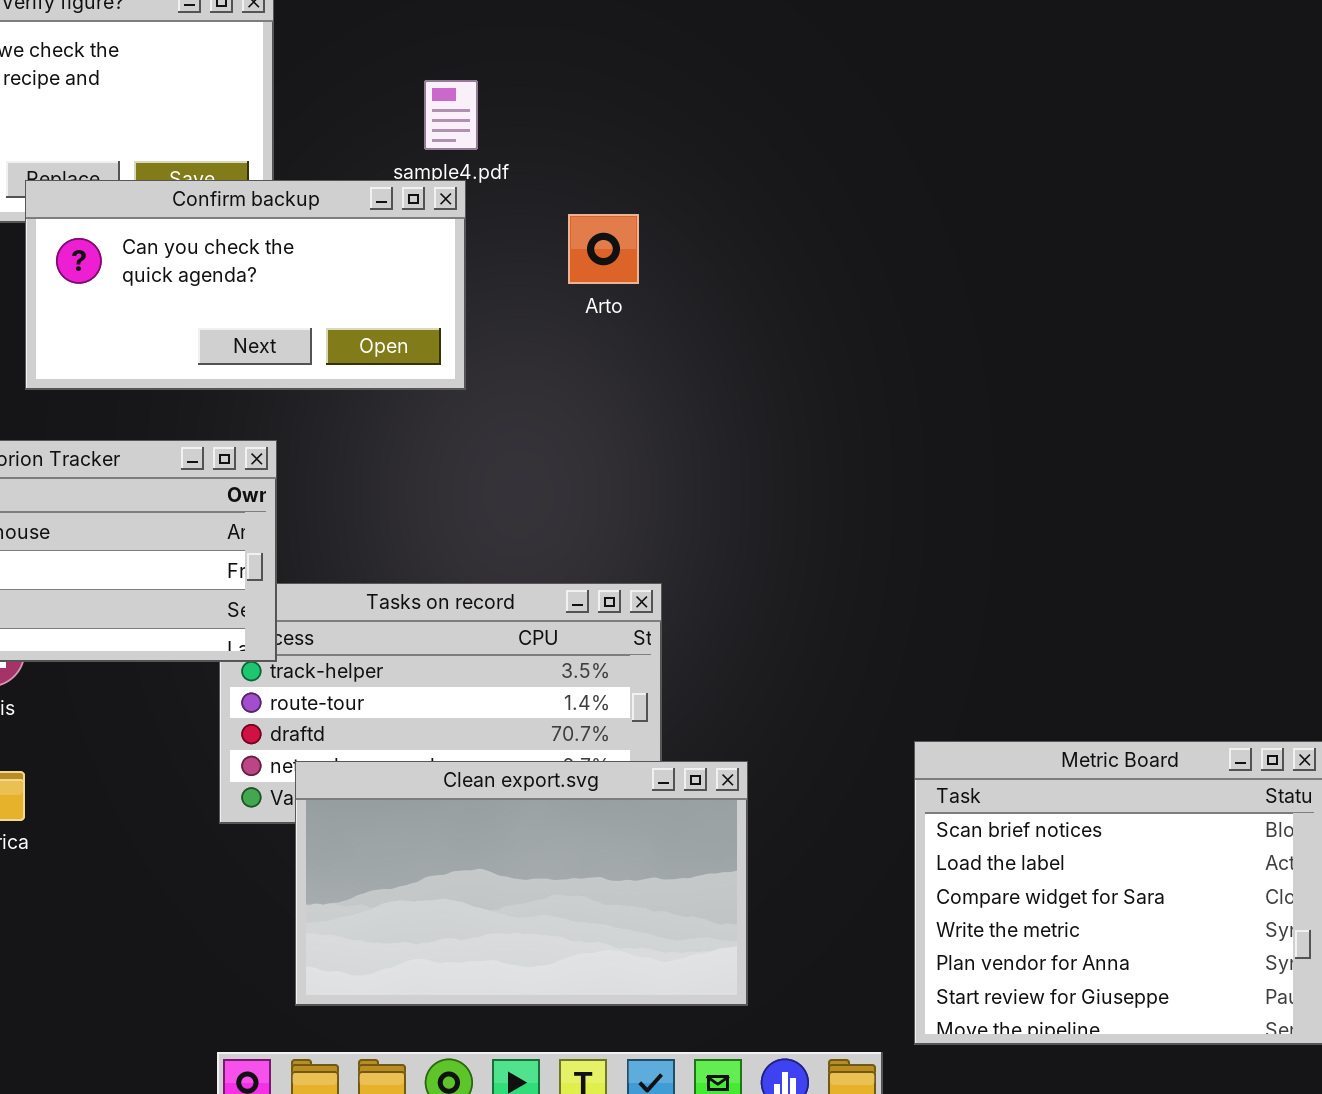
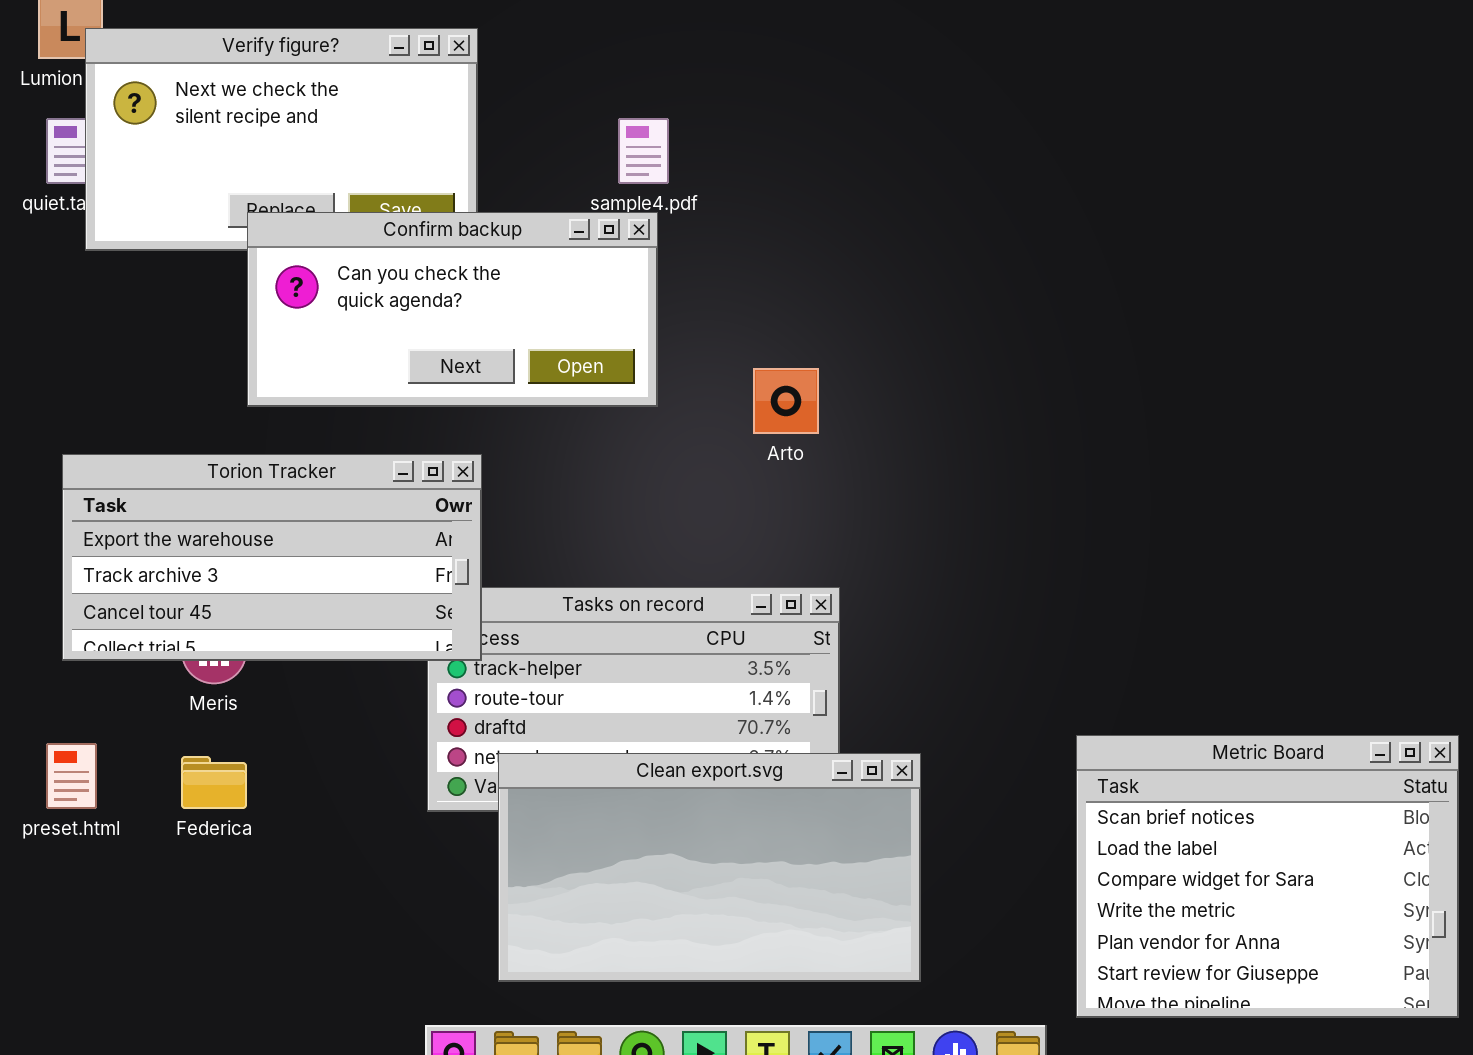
Arto: [568,214,639,284] -> [753,368,819,434], moved

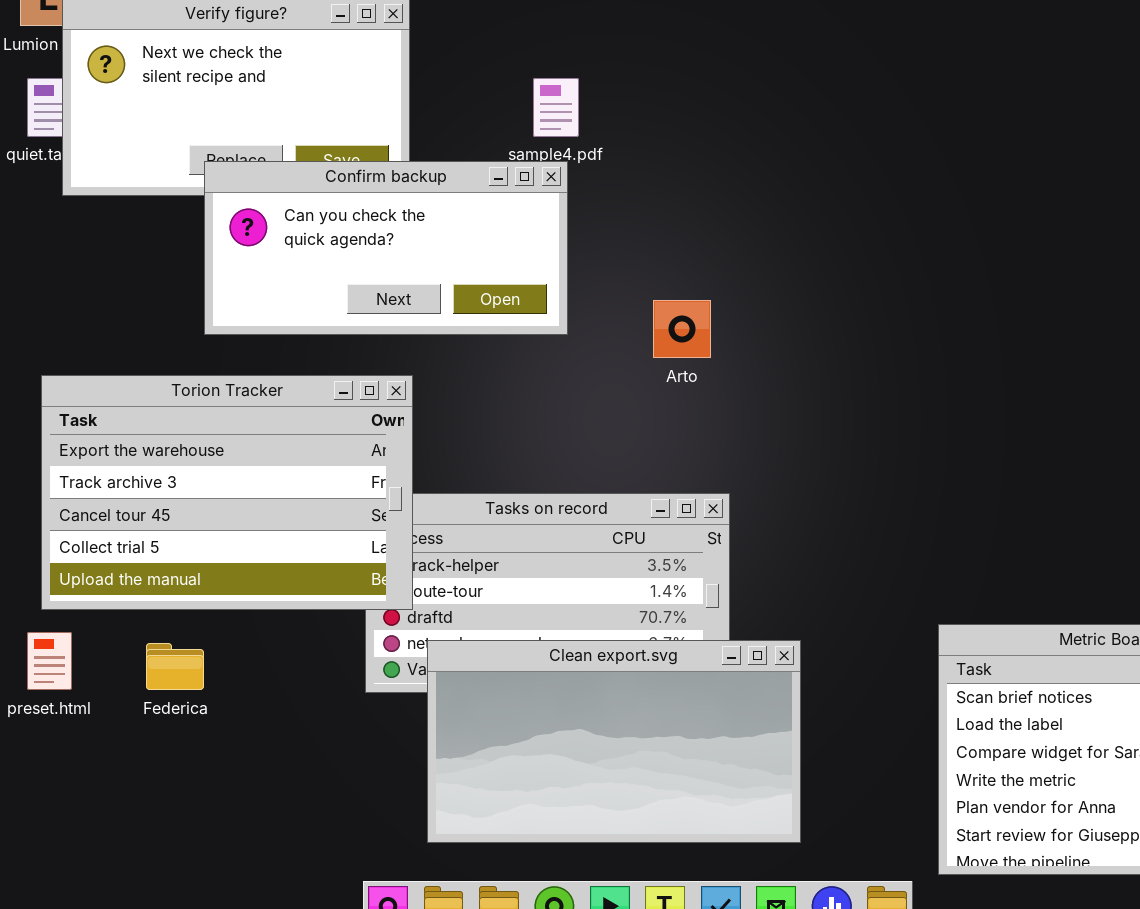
Torion Tracker: [62,454,482,661] -> [41,375,413,610], resized

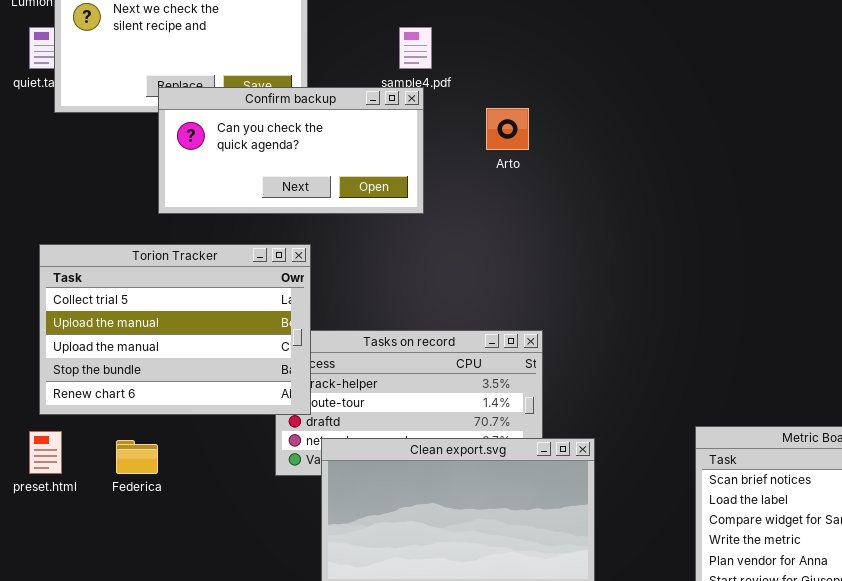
Arto: [653,300,711,358] -> [486,108,529,150], moved
Torion Tracker: [41,375,413,610] -> [39,244,311,415], scrolled down 3 rows

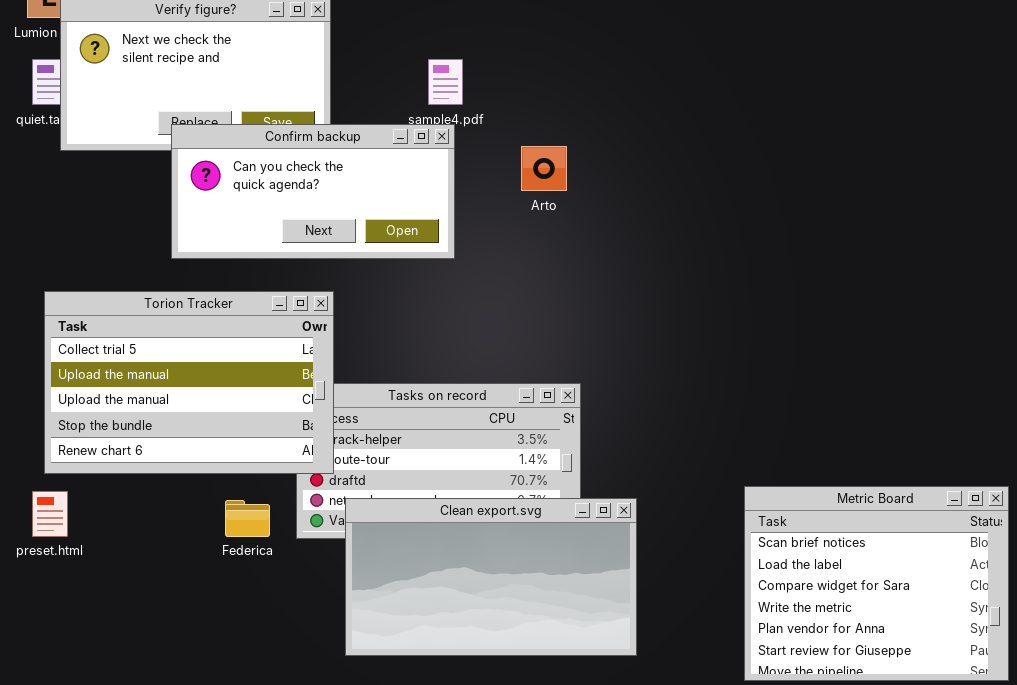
Federica: [116,440,158,474] -> [225,500,270,537], moved

